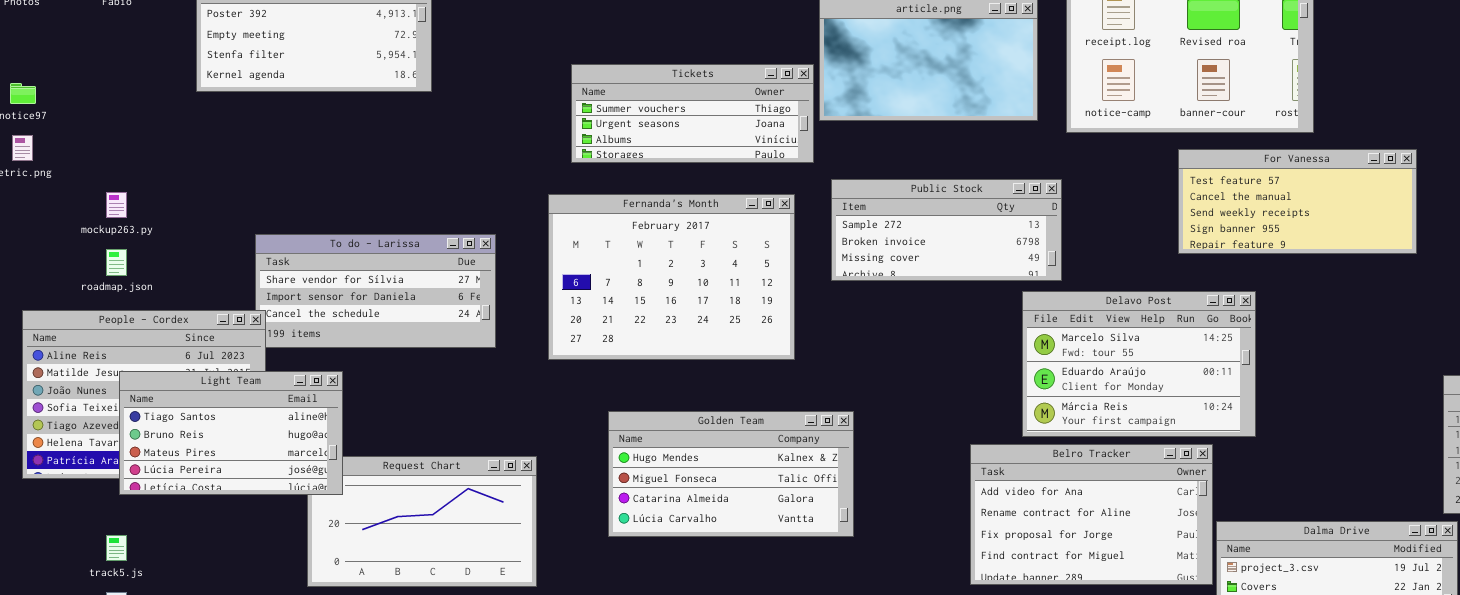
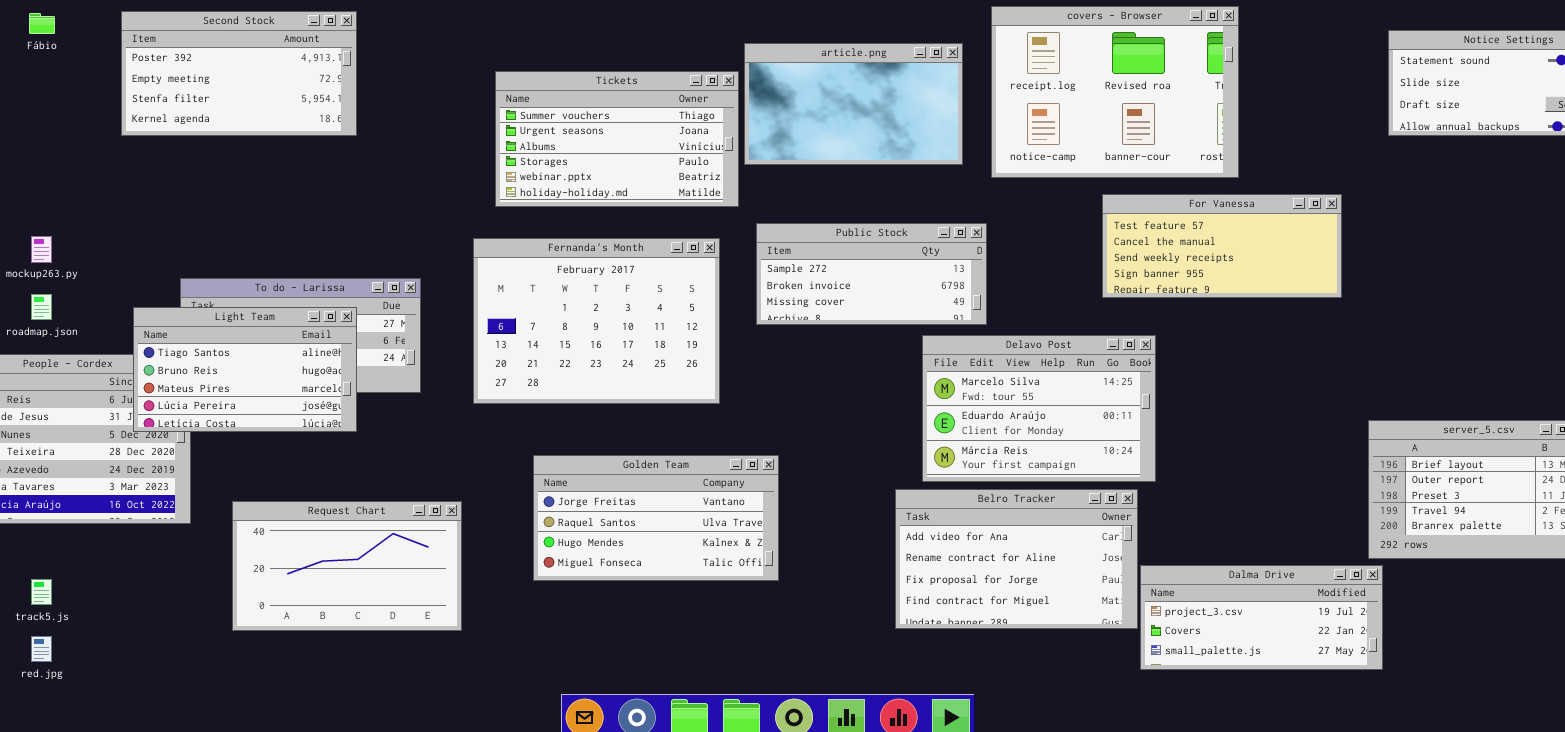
Tickets: [571,64,814,163] -> [495,71,739,207], resized
Delavo Post: [1022,291,1256,437] -> [922,335,1156,482], moved
Light Team: [119,371,343,495] -> [133,307,357,432], moved
Golden Team: [608,411,854,537] -> [533,455,779,581], scrolled up 2 rows

